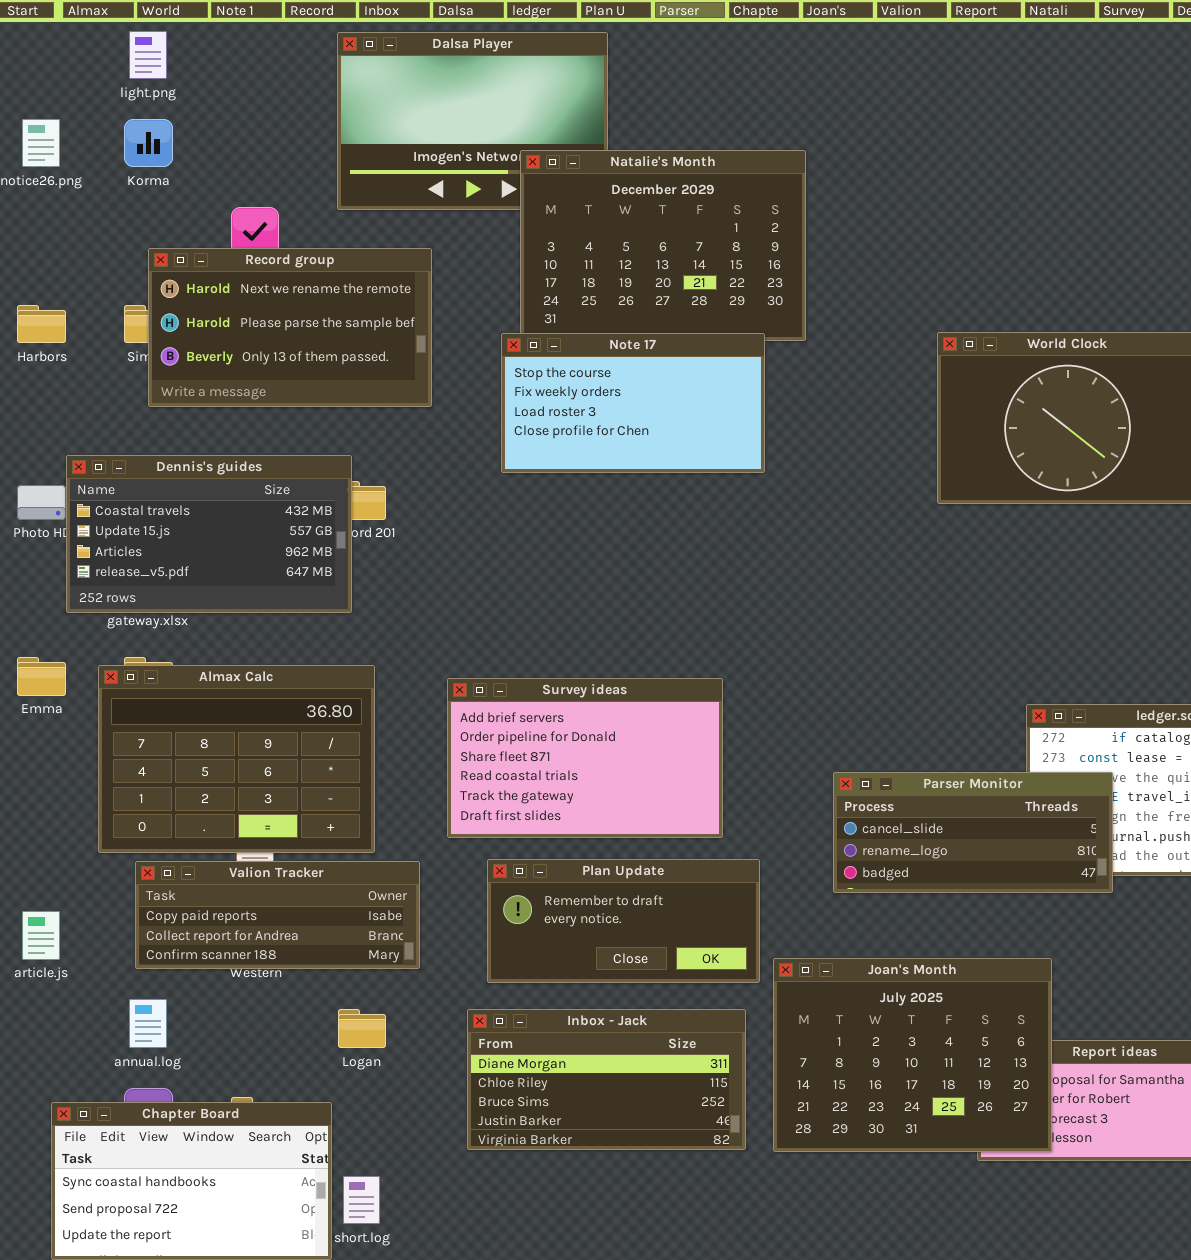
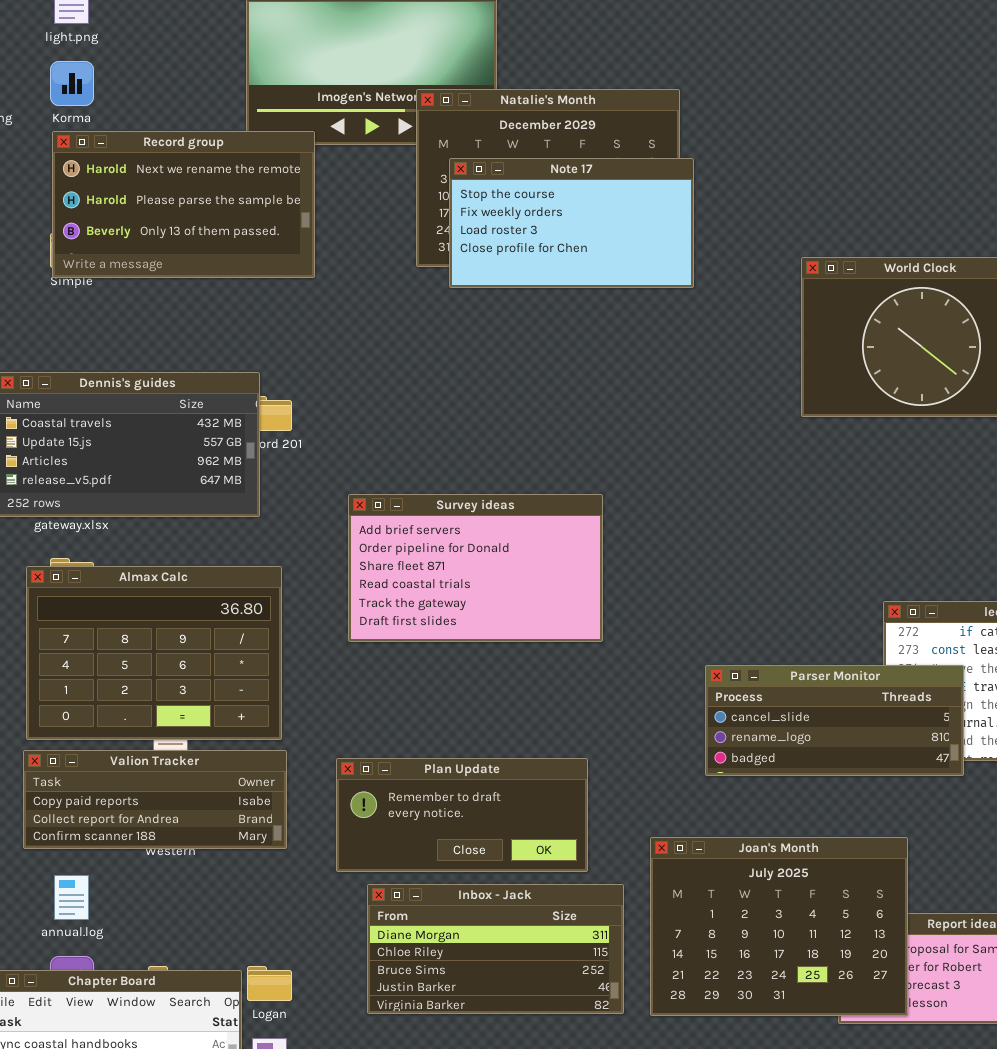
Record group: [148,248,432,407] -> [52,131,315,278], moved
Note 17: [501,333,765,473] -> [449,158,694,288], moved
Survey ideas: [447,678,723,838] -> [348,494,603,642], moved
Plan Update: [487,859,760,983] -> [336,758,588,872], moved
Valion Tracker: [135,861,420,969] -> [23,750,287,849], moved
Logan: [338,1009,386,1048] -> [247,966,292,1001], moved

